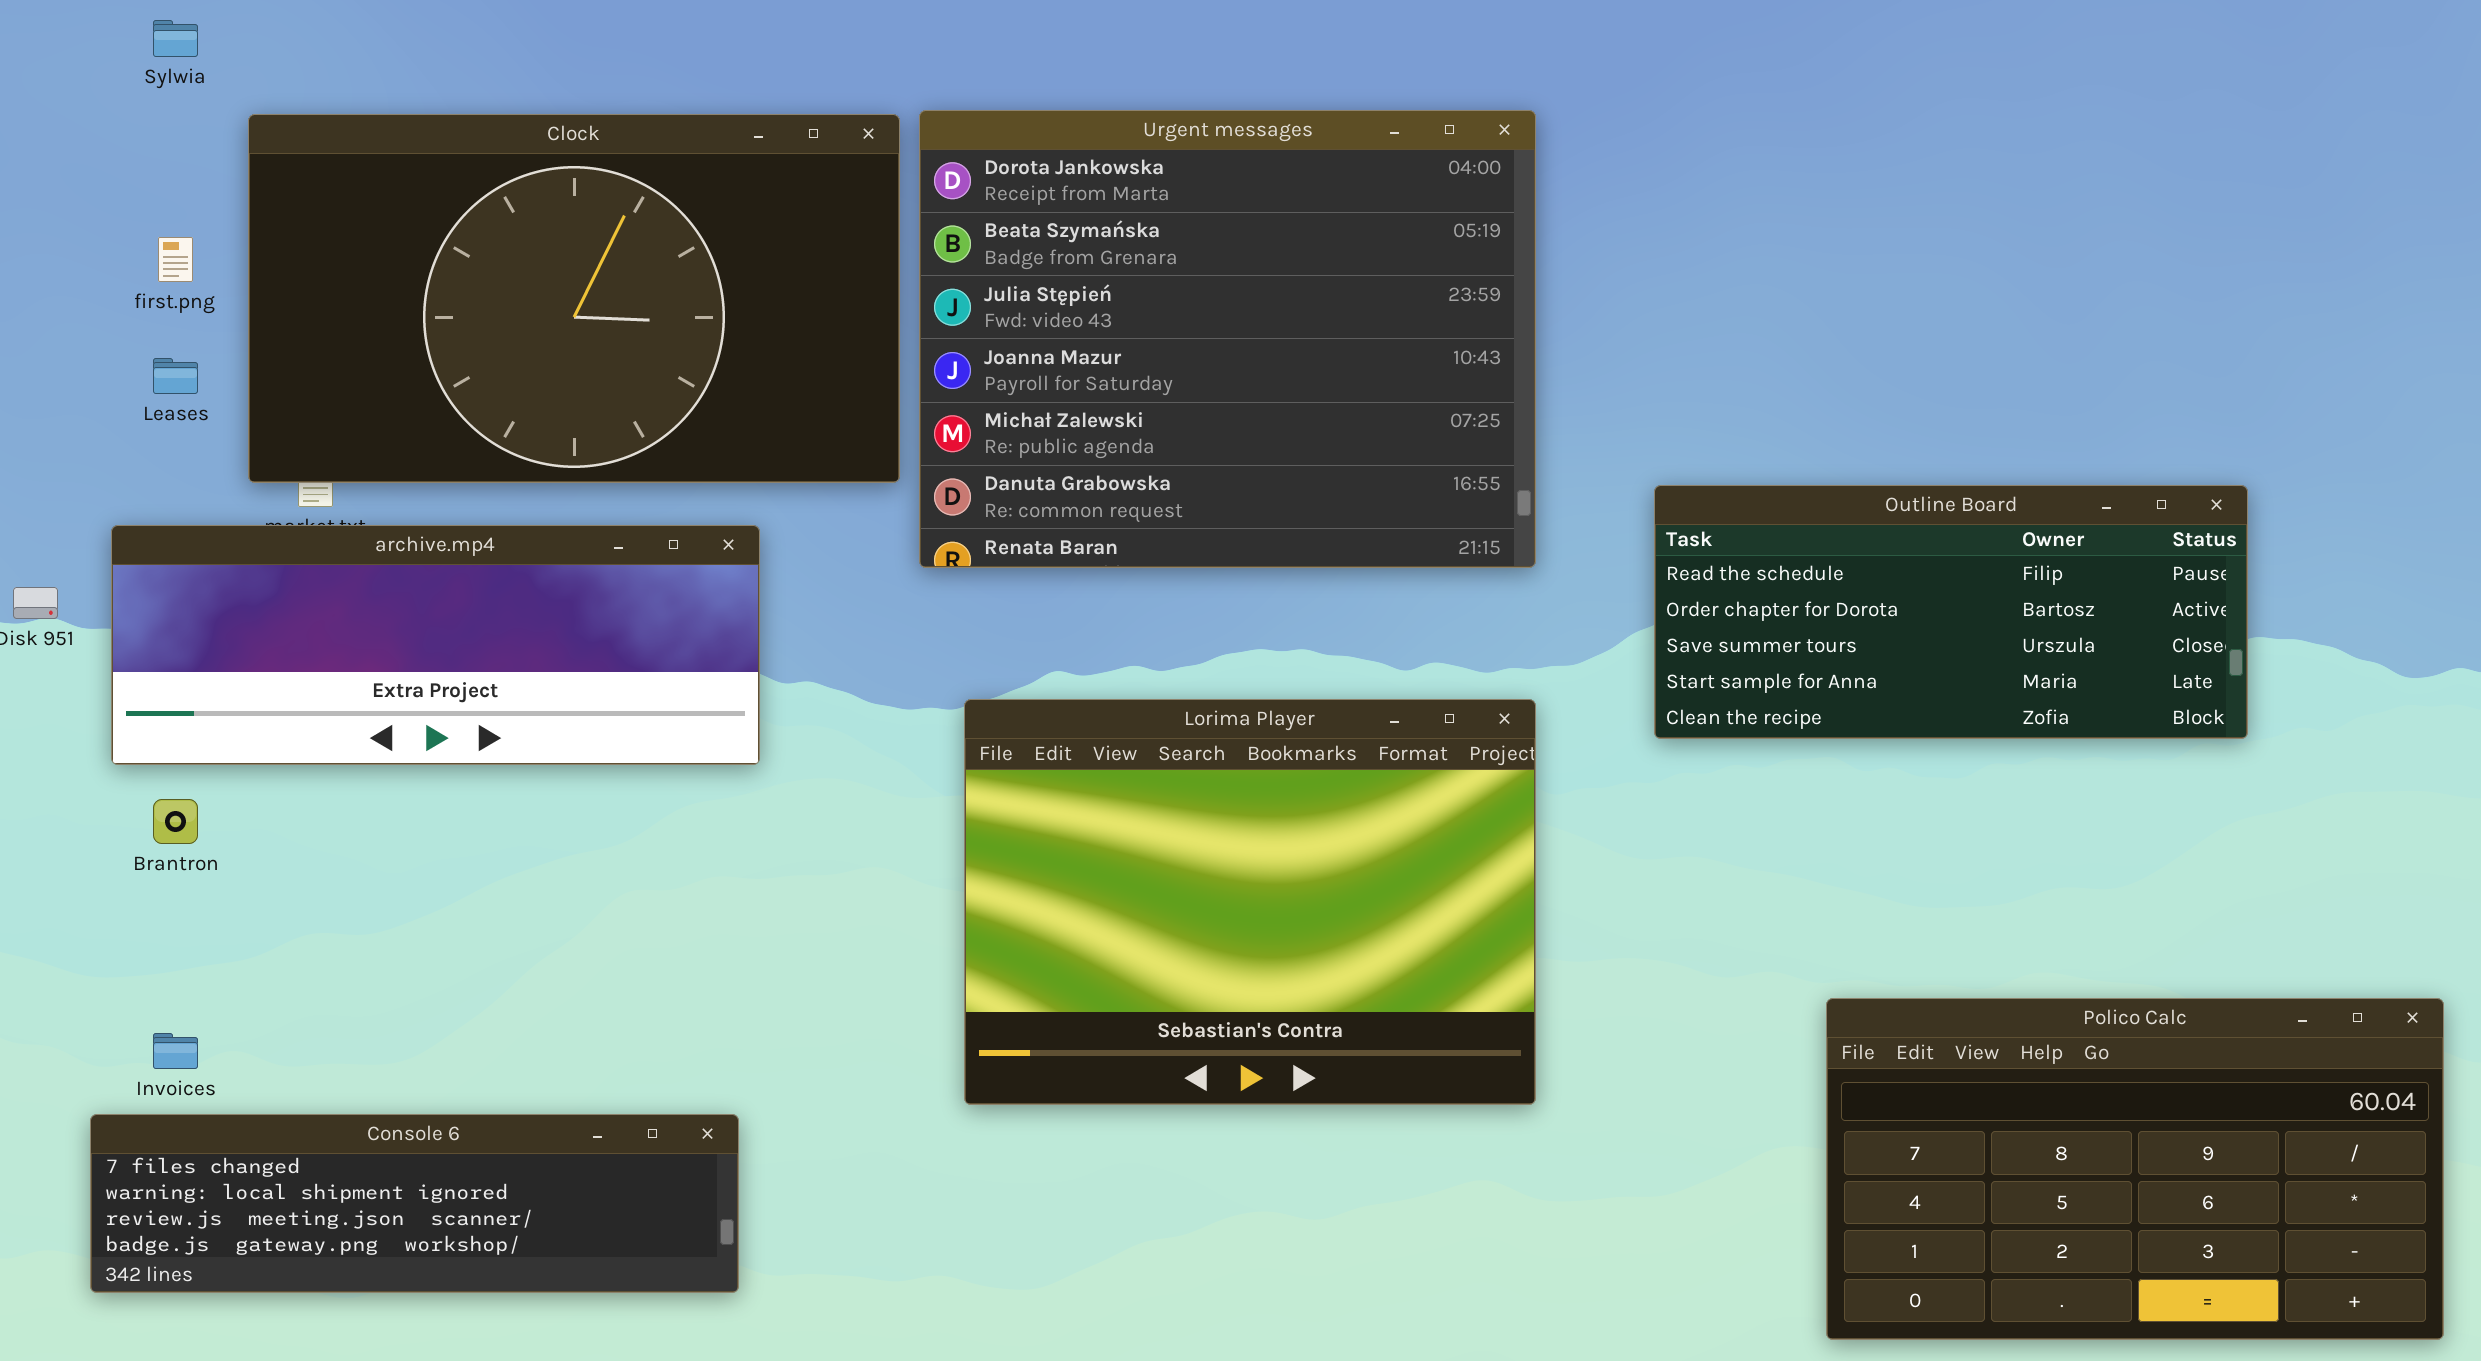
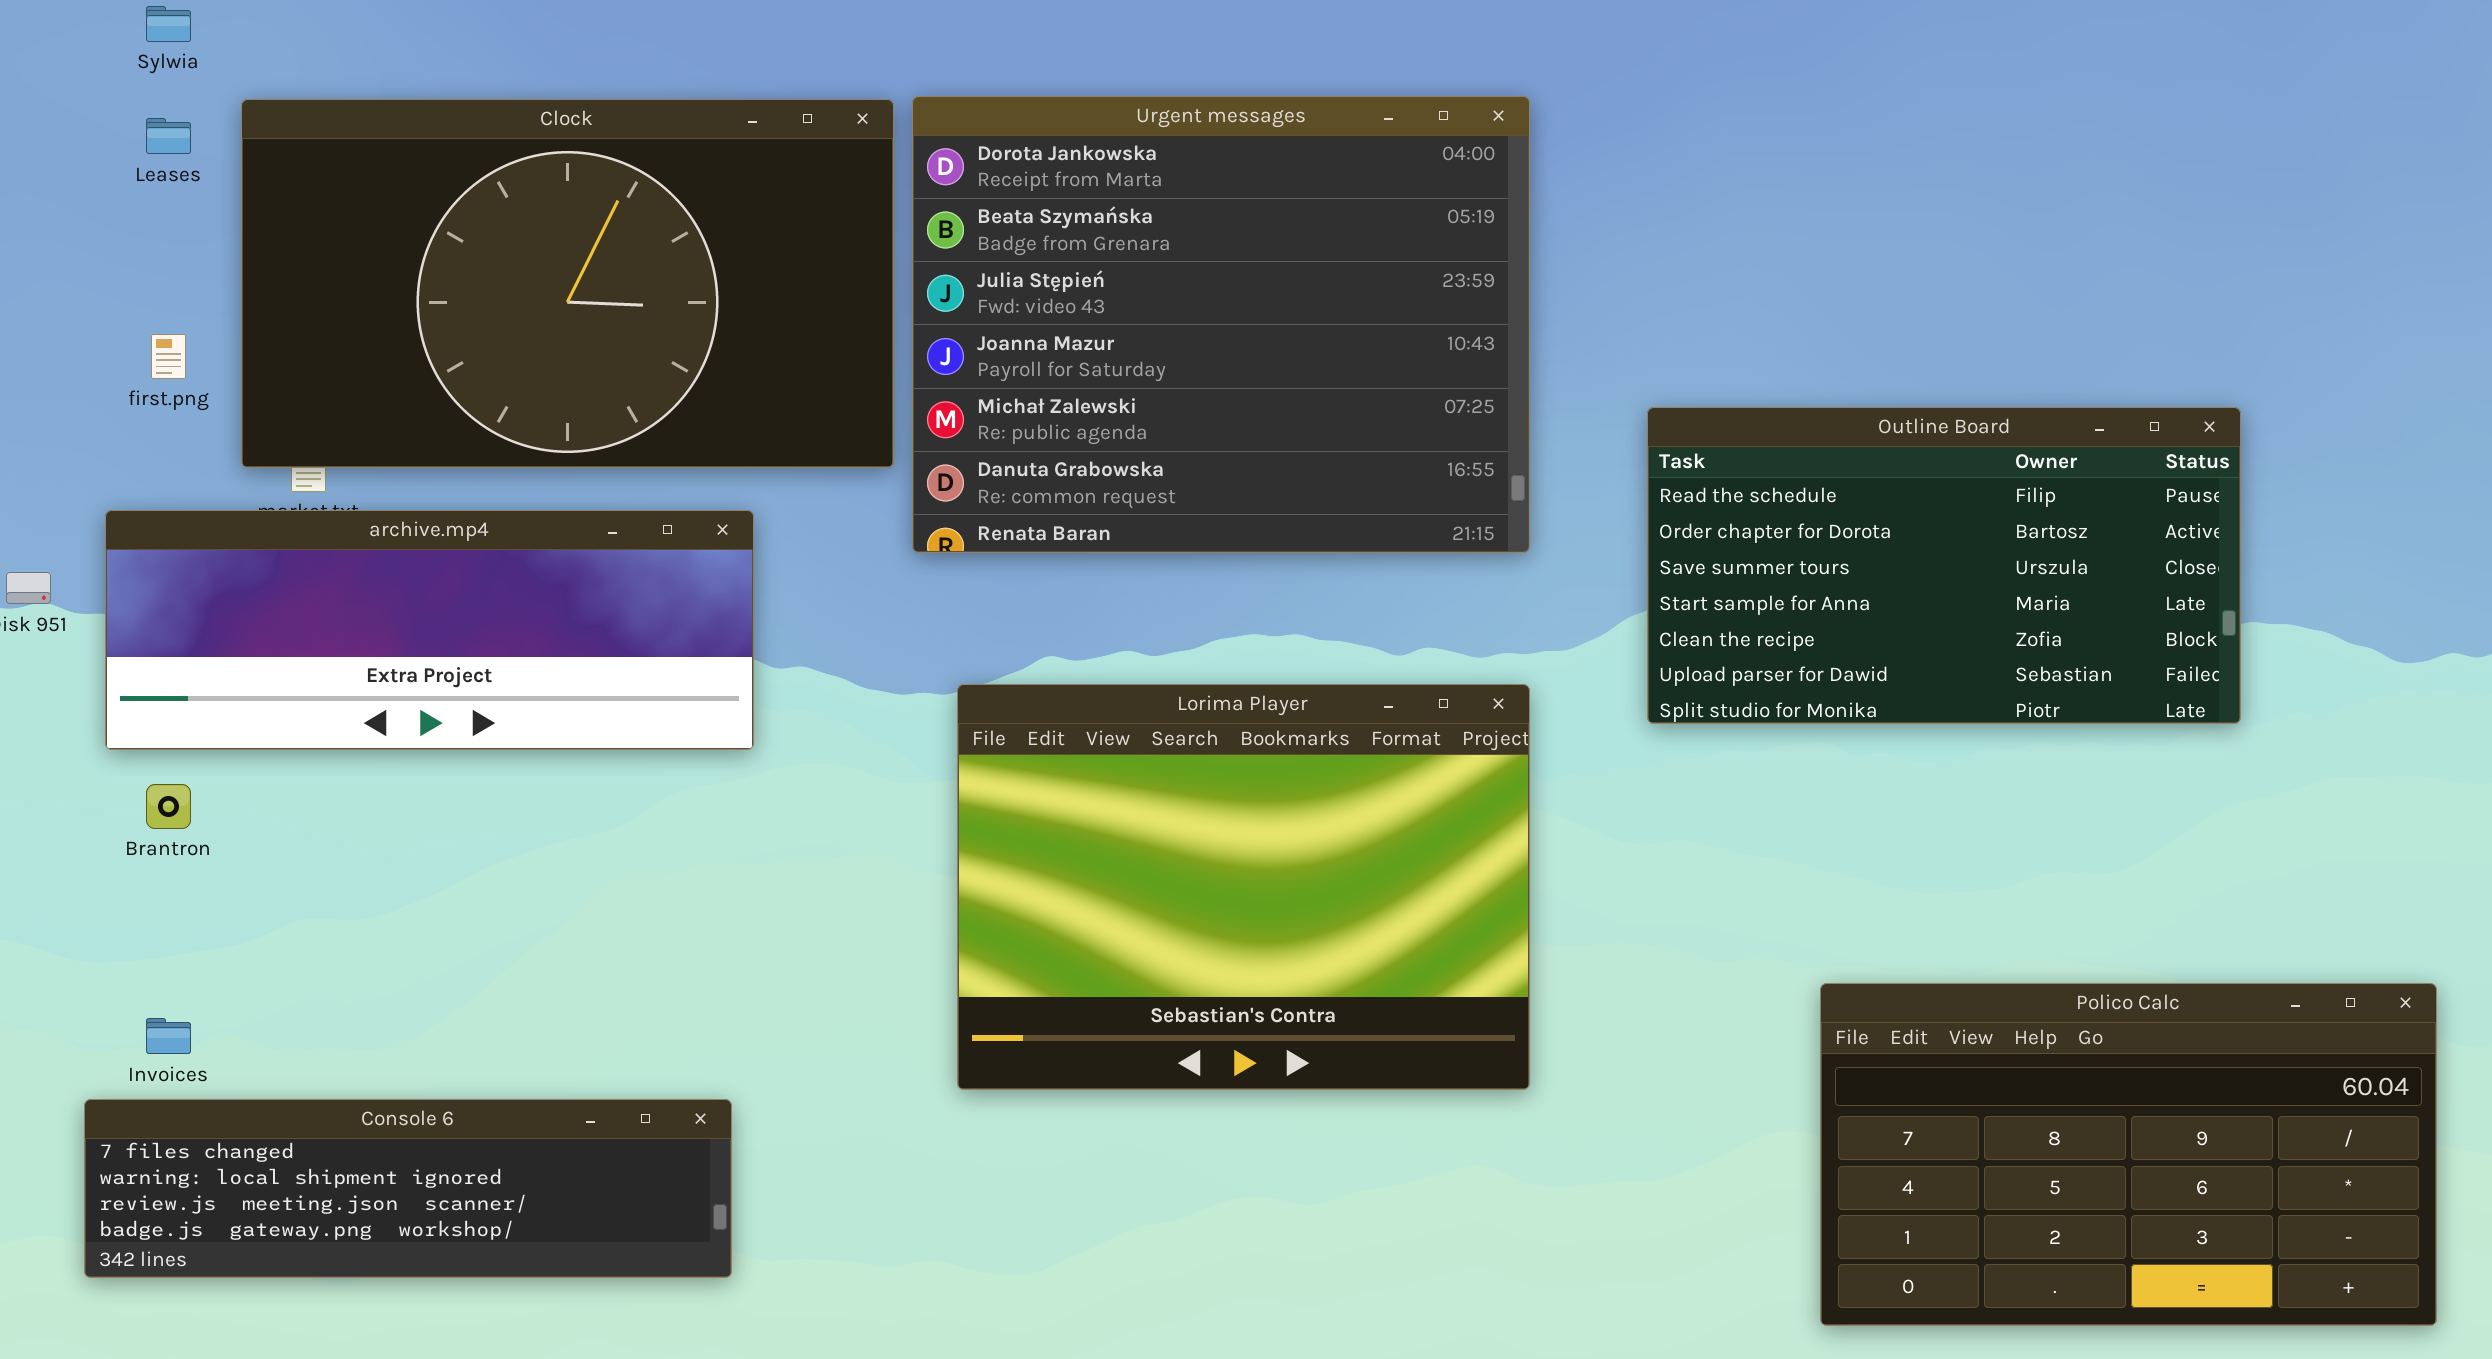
first.png: [158,237,193,282] -> [151,334,186,379], moved
Leases: [153,358,198,394] -> [146,118,191,154], moved
Outline Board: [1654,485,2248,739] -> [1647,407,2241,724], resized

